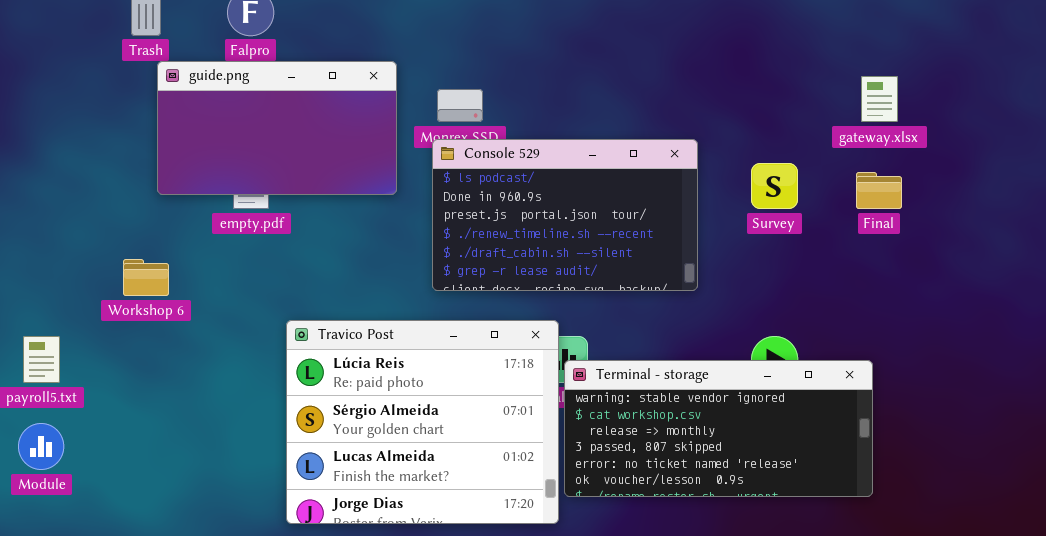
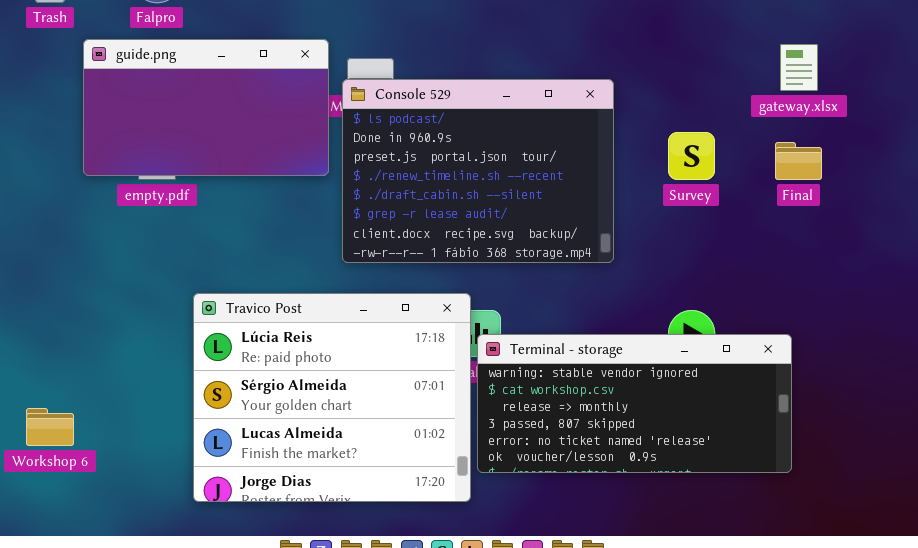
guide.png: [157,61,397,195] -> [83,39,329,176], moved
Console 529: [432,139,698,291] -> [342,79,614,263], resized
Workshop 6: [123,259,169,296] -> [26,408,74,446], moved

